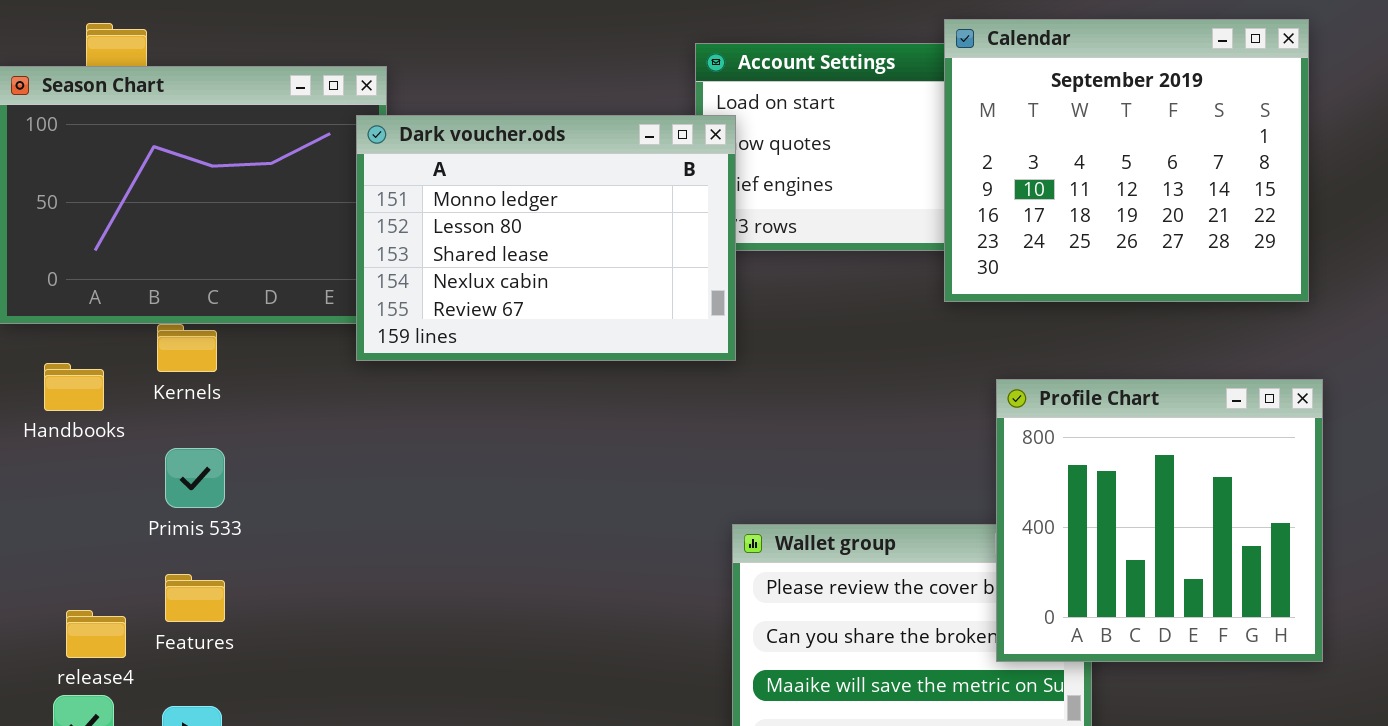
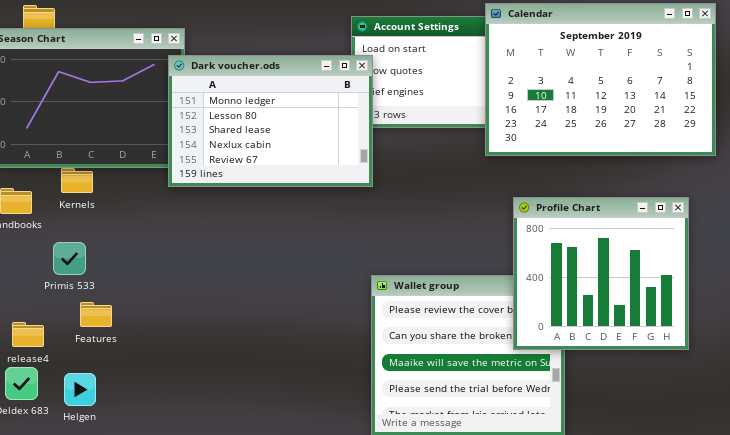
Calendar: [944,19,1309,302] -> [485,3,716,156], resized
Primis 533: [165,448,225,508] -> [53,242,86,275], moved
Features: [165,574,225,622] -> [80,302,112,327], moved

